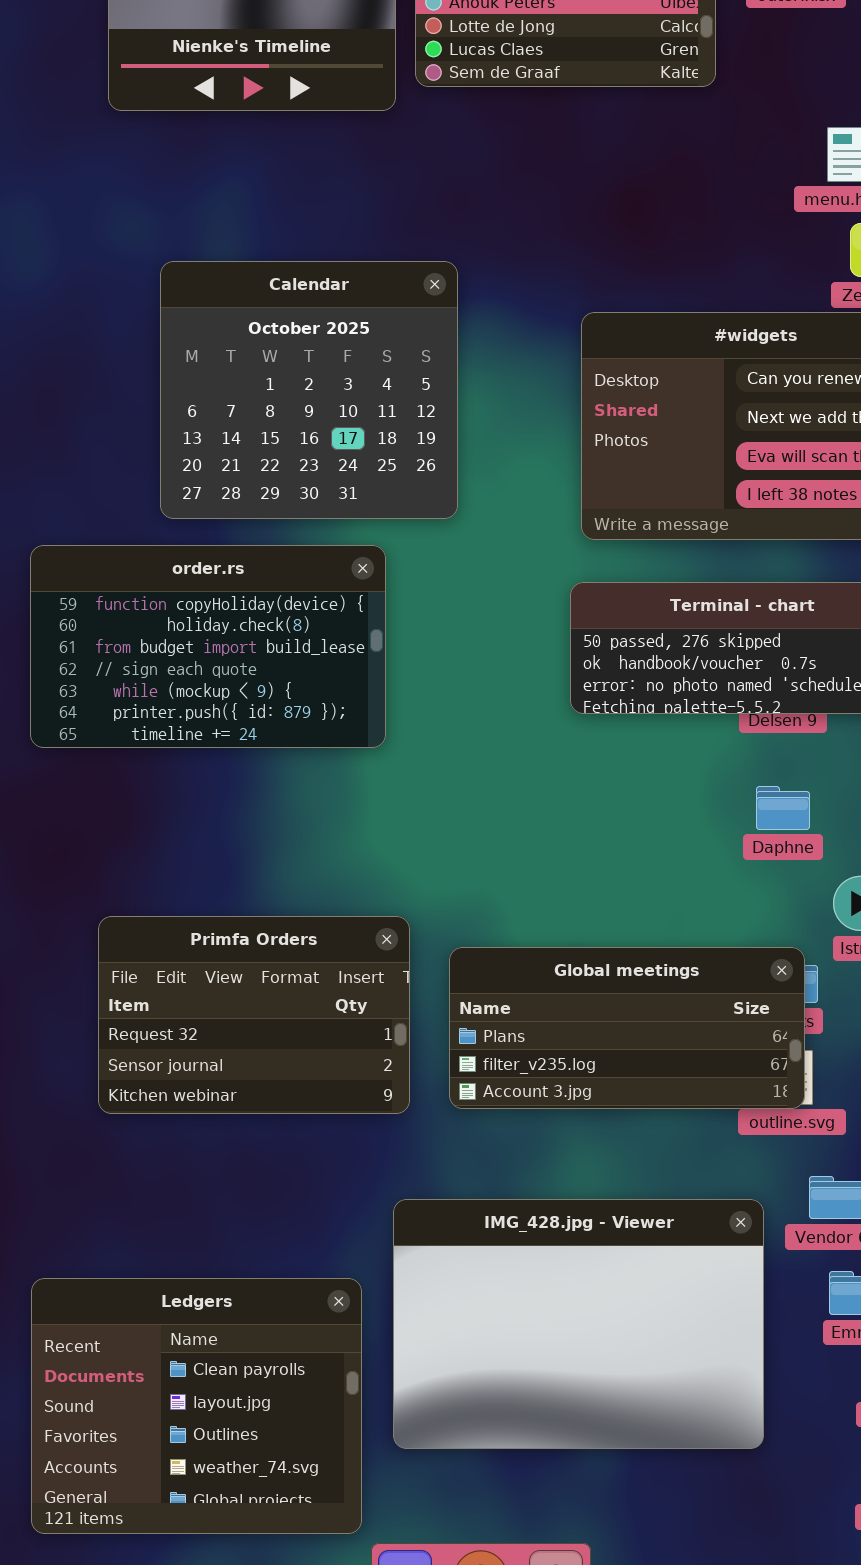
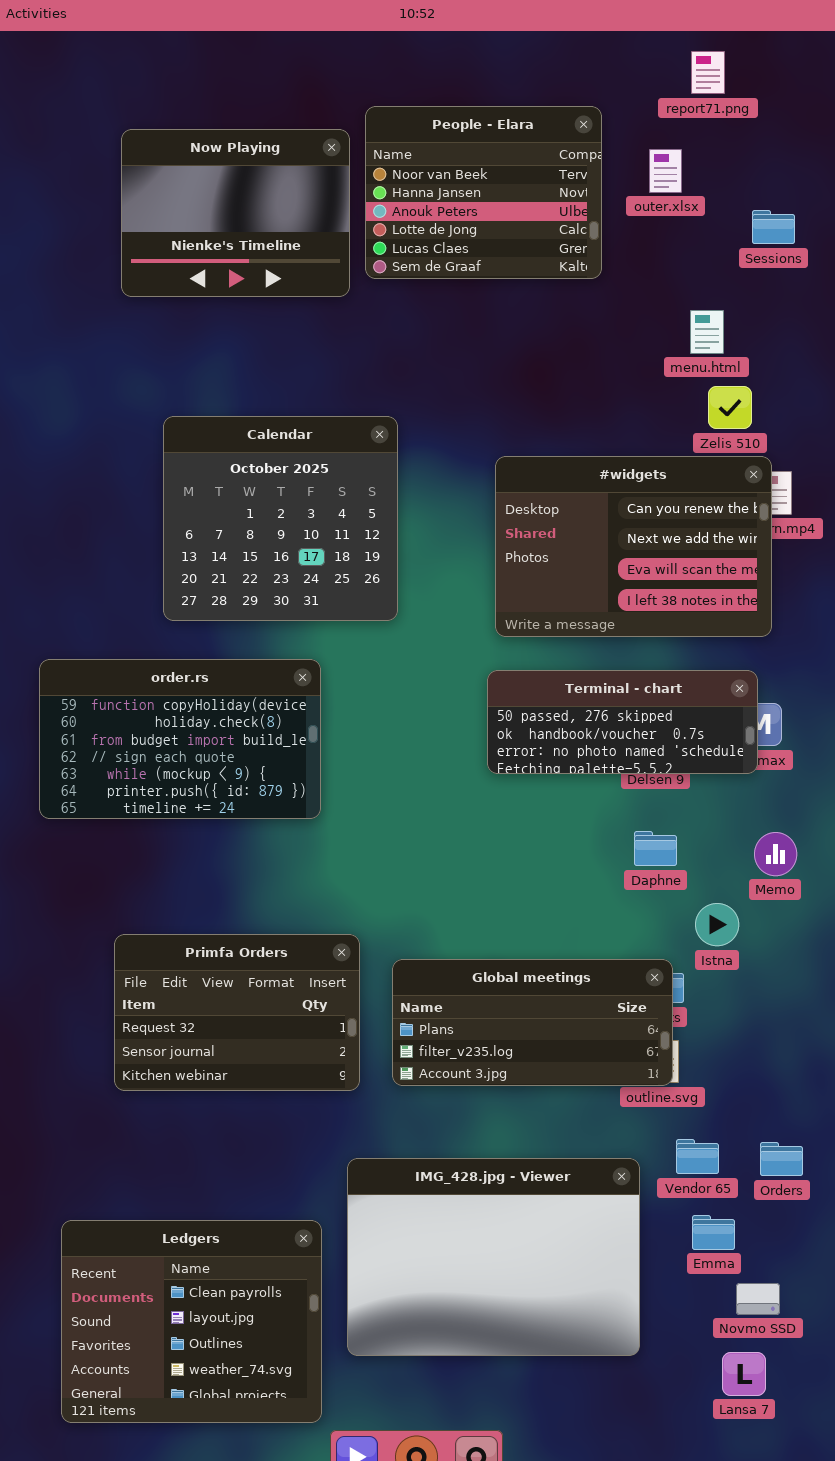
order.rs: [30,545,386,748] -> [39,659,321,819], moved

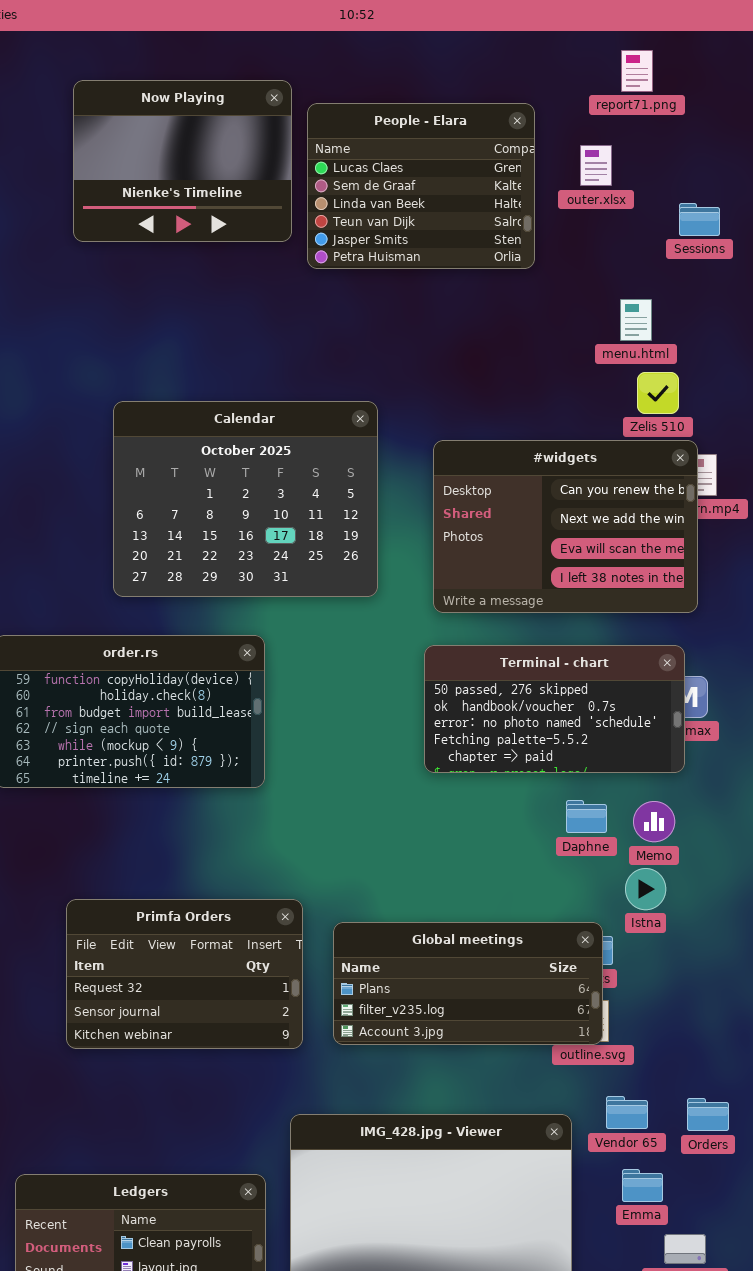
People - Elara: [365,106,602,279] -> [307,103,535,269], scrolled down 4 rows
Now Playing: [121,129,350,297] -> [73,80,292,242], moved
Calendar: [163,416,398,621] -> [113,401,378,597], resized
Terminal - chart: [487,670,758,774] -> [424,645,685,773], resized
Memo: [754,832,797,876] -> [633,801,675,842], moved

